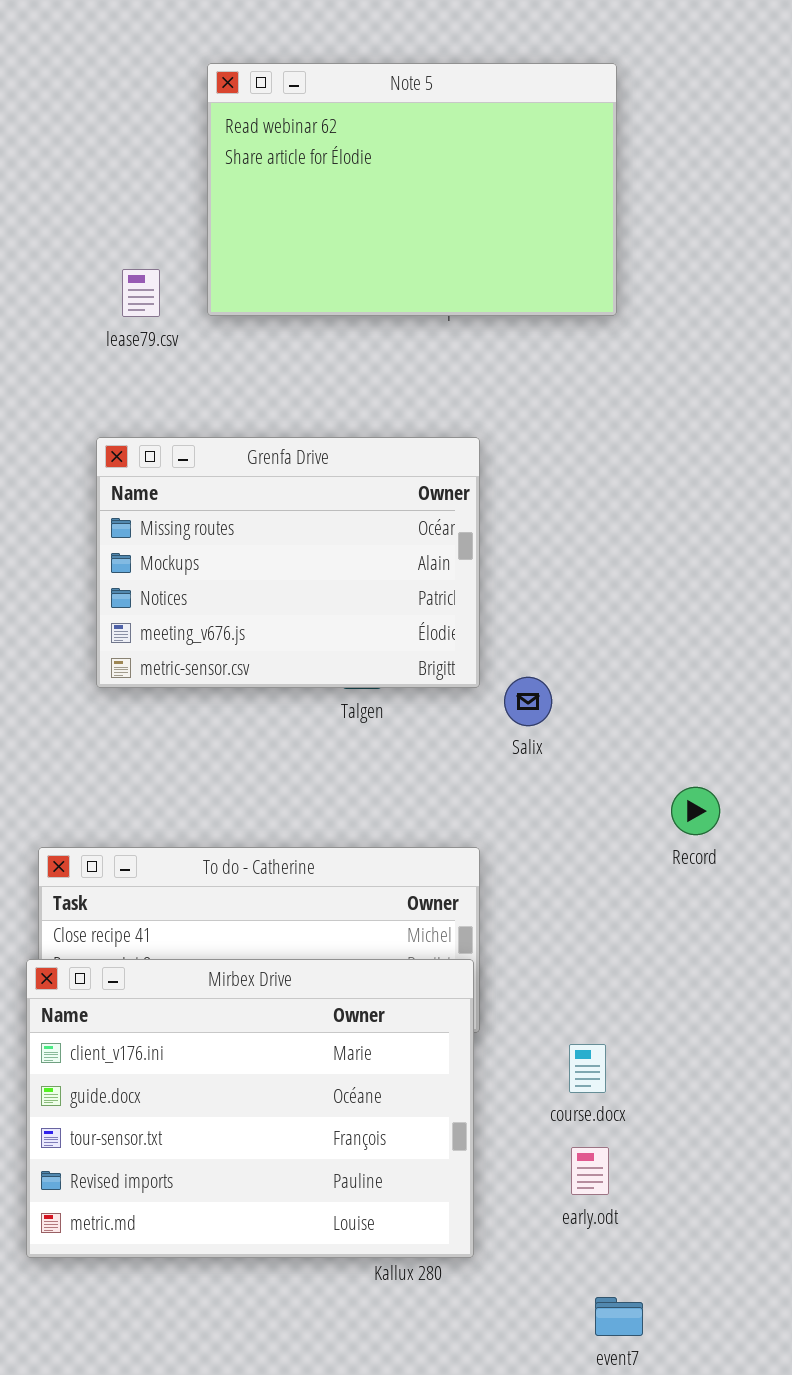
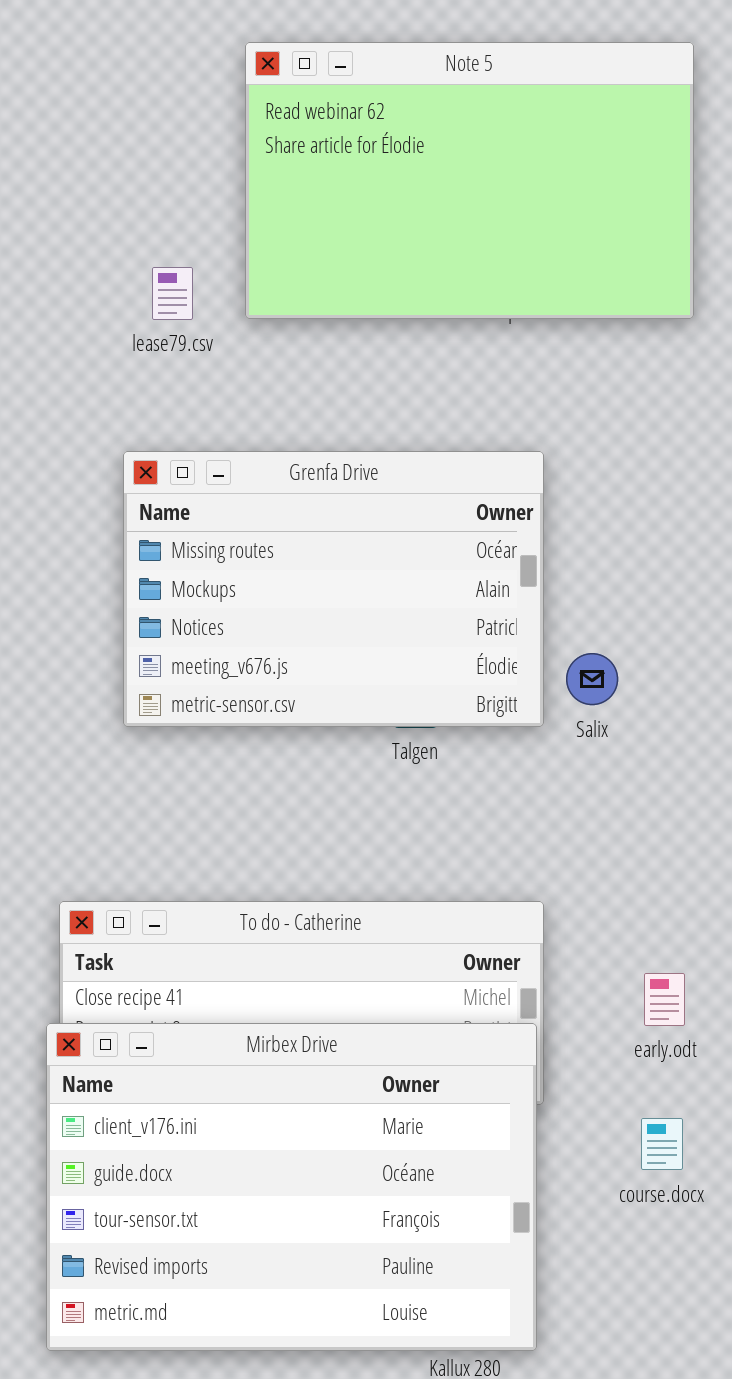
Salix: [504,677,552,726] -> [566,653,618,705], moved
early.odt: [571,1147,609,1195] -> [644,973,685,1026], moved

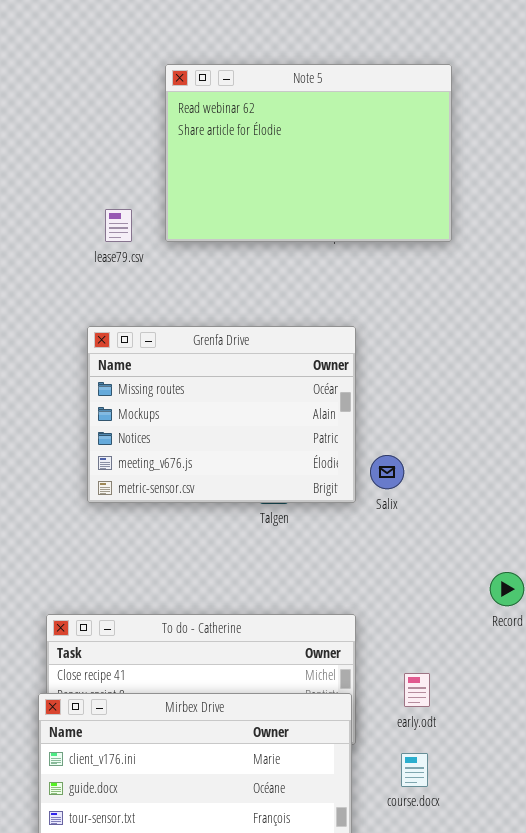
early.odt: [644,973,685,1026] -> [404,673,430,707], moved
course.docx: [641,1118,683,1170] -> [401,753,428,787], moved

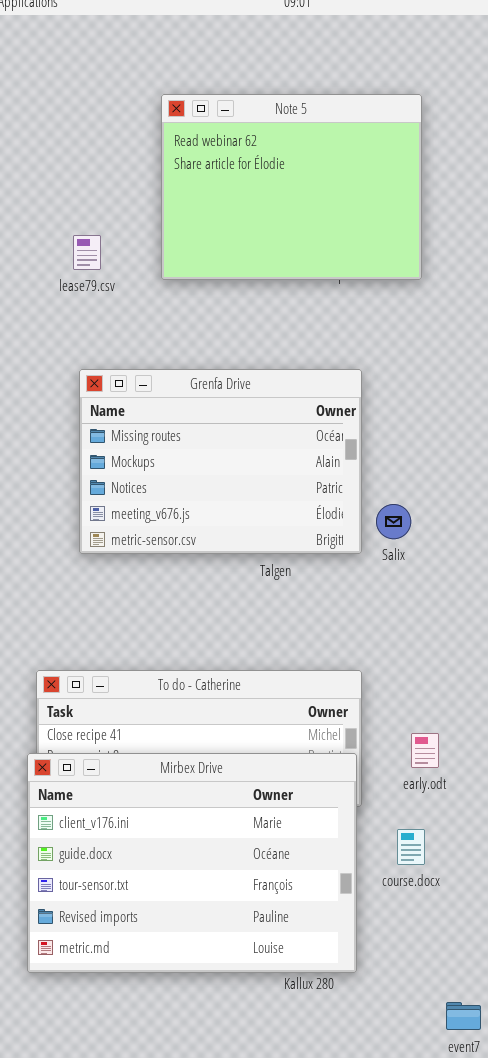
Note 5: [165,64,452,242] -> [161,94,422,280], resized
lease79.csv: [105,209,132,242] -> [73,235,101,270], moved
course.docx: [401,753,428,787] -> [397,829,425,865], moved

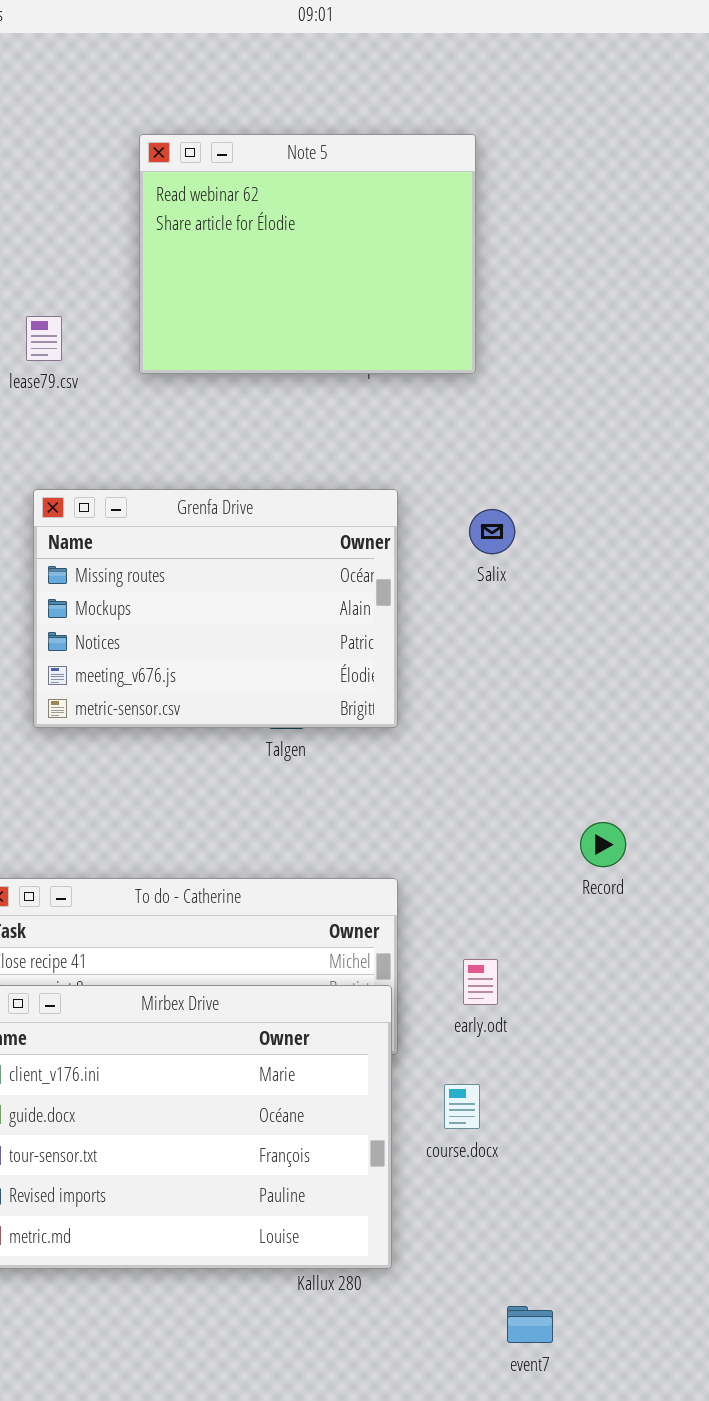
Salix: [376,504,411,539] -> [469,509,515,554], moved

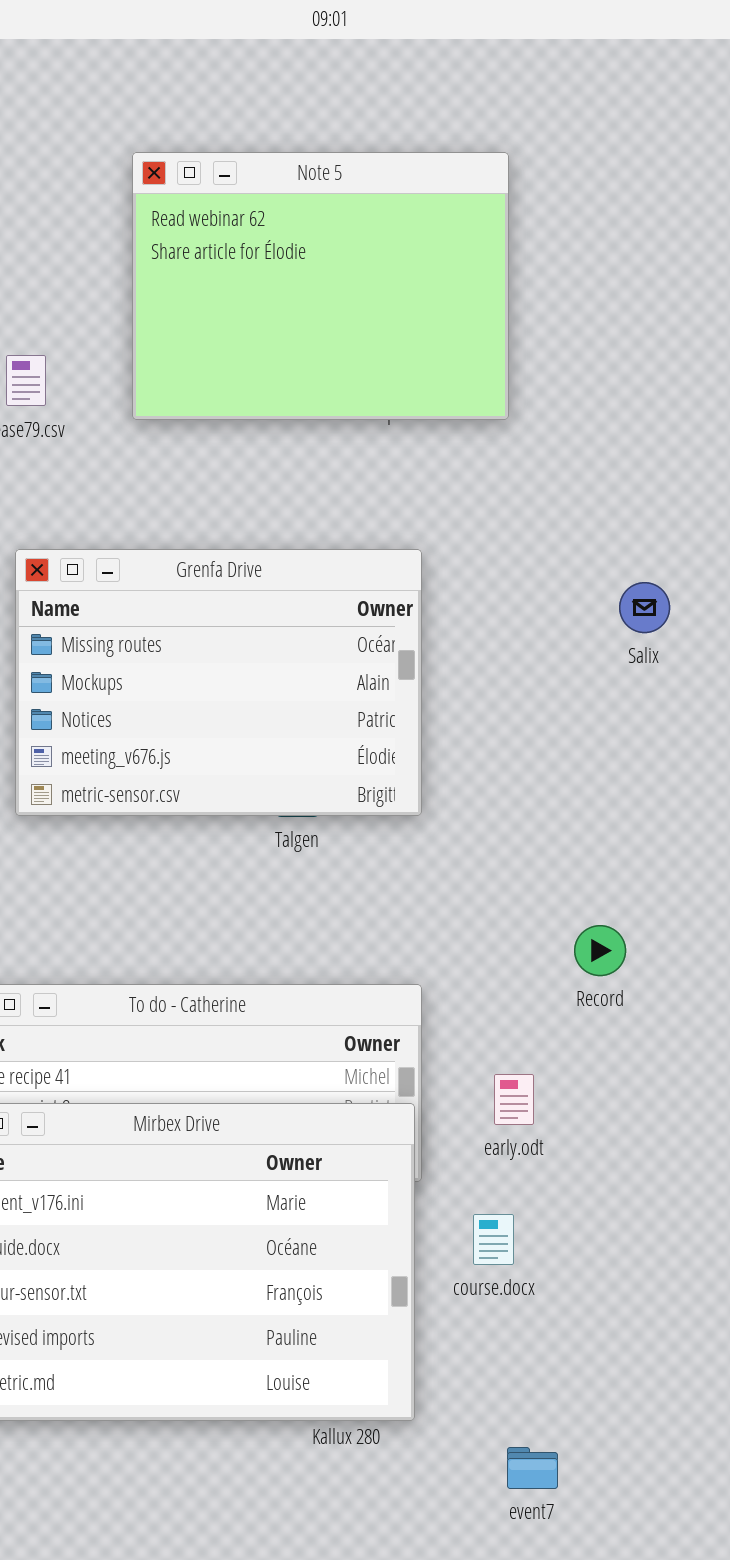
Salix: [469,509,515,554] -> [619,582,670,633], moved
Record: [580,822,626,867] -> [574,925,626,976], moved
event7: [507,1306,553,1343] -> [507,1447,558,1489], moved

